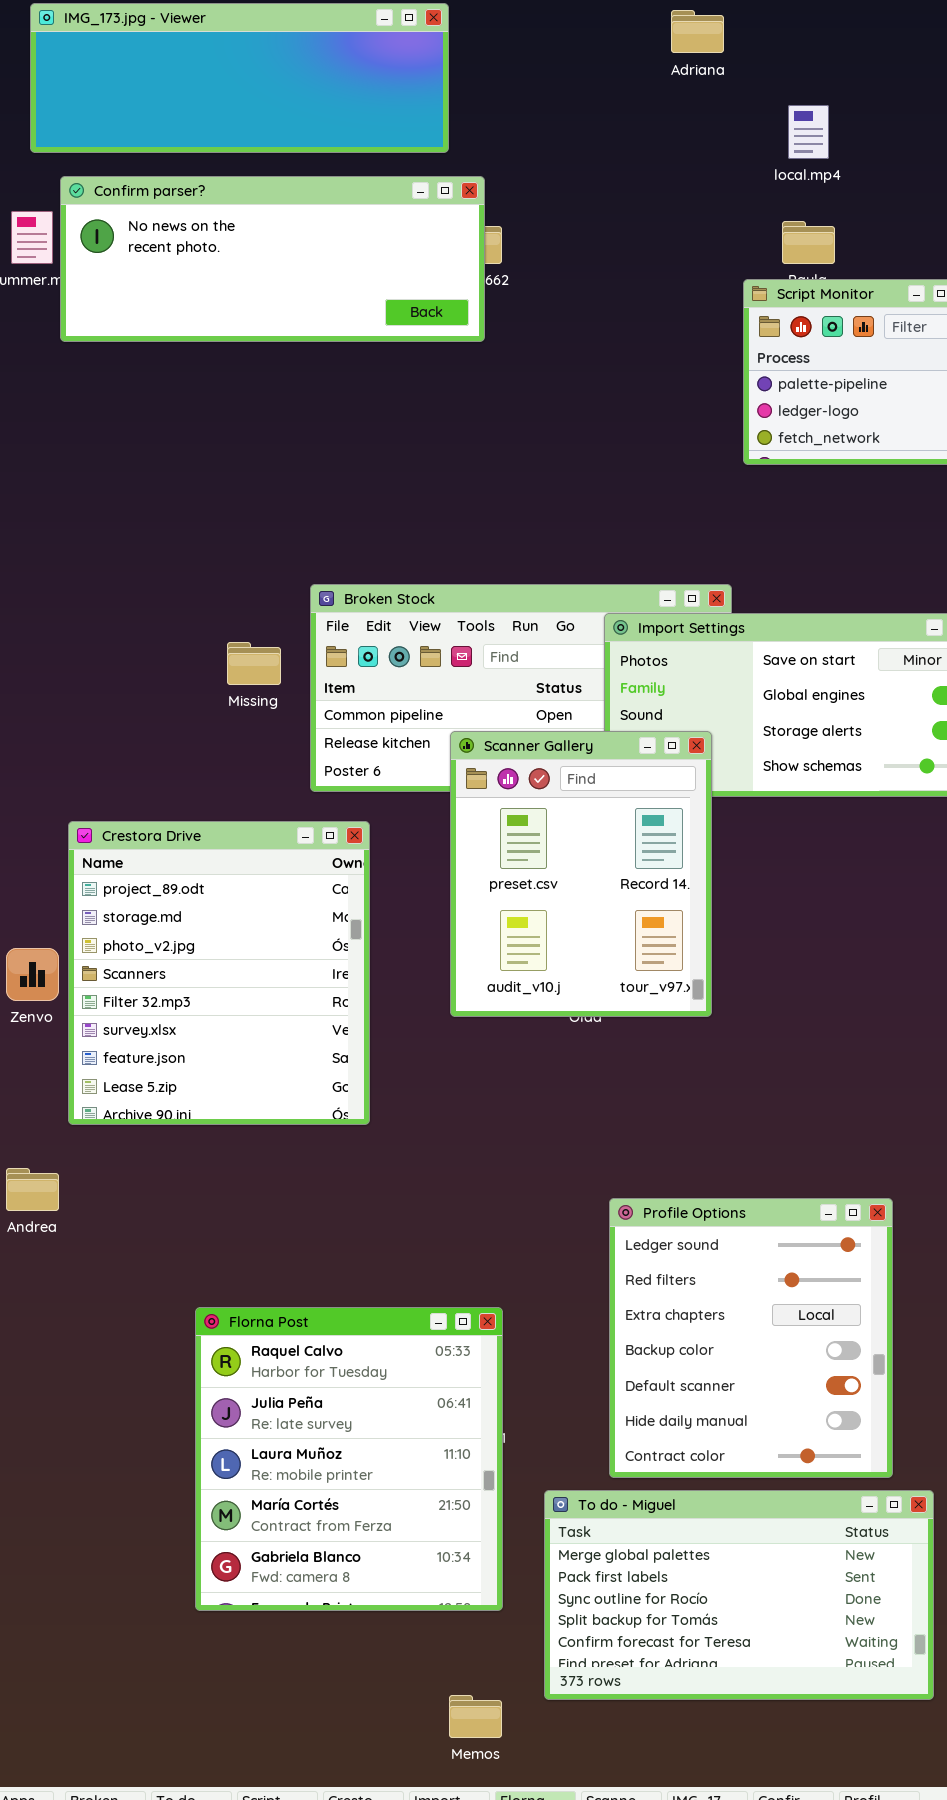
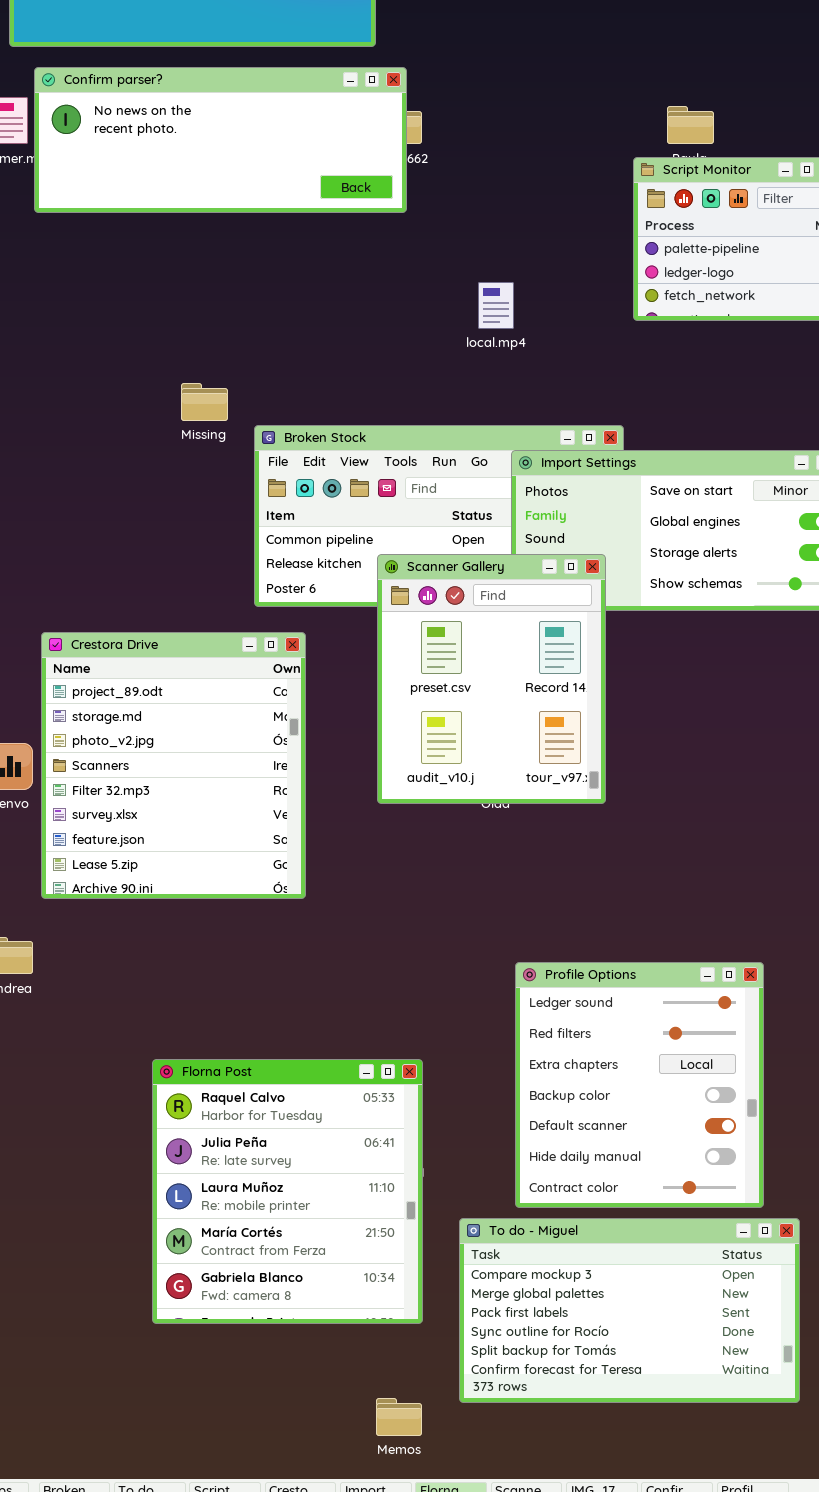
local.mp4: [788,105,829,159] -> [478,282,514,329], moved
Missing: [227,642,281,685] -> [181,383,228,421], moved
To do - Miguel: [544,1490,934,1700] -> [459,1218,800,1403], scrolled up 1 row

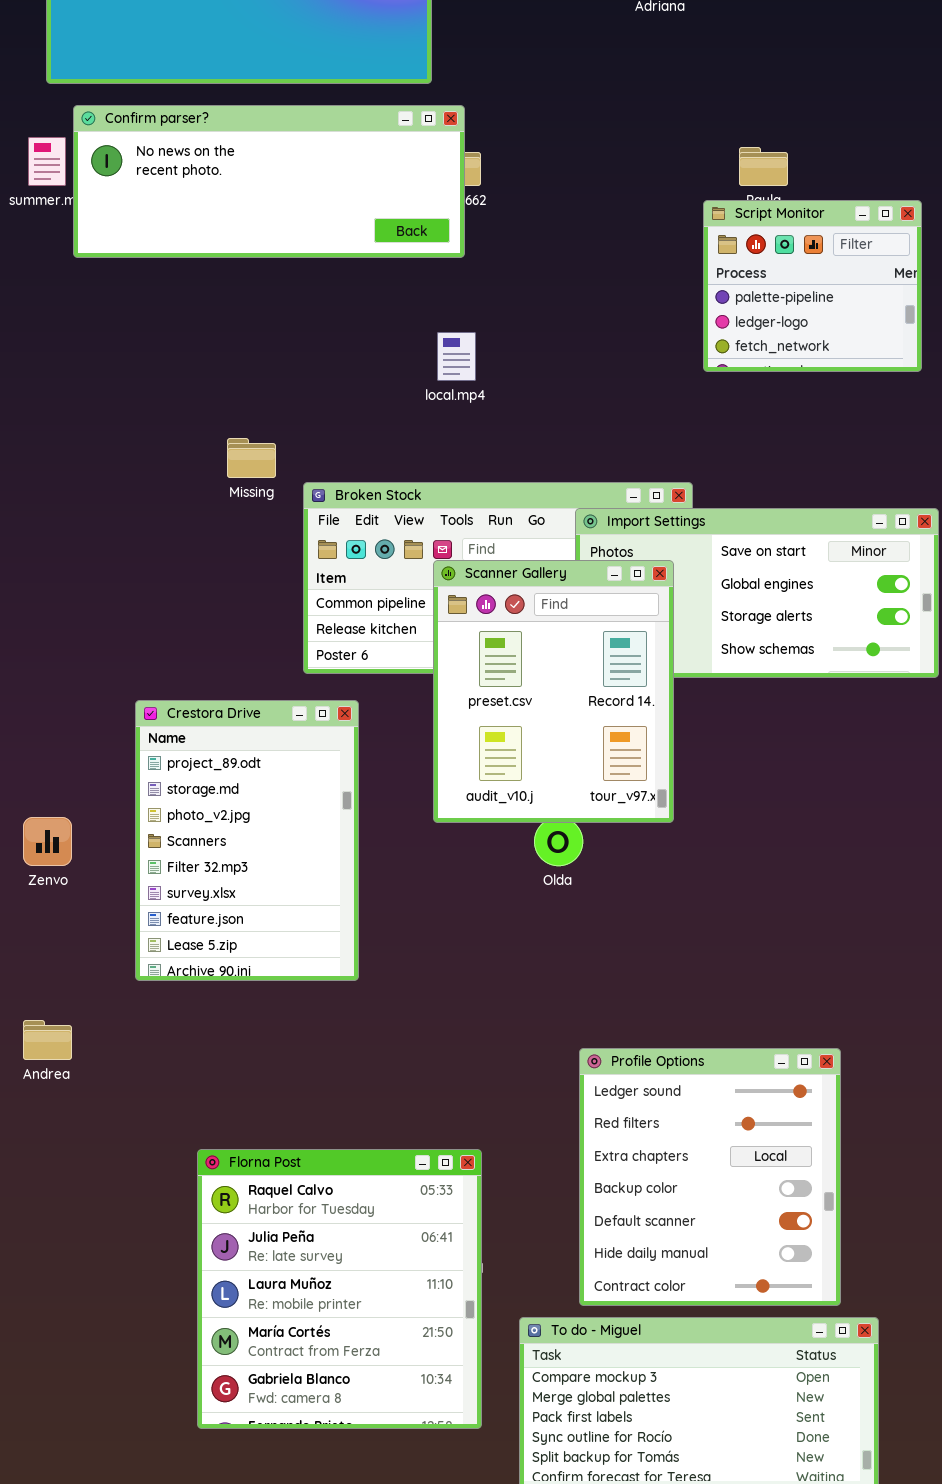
local.mp4: [478,282,514,329] -> [437,332,476,381], moved
Scanner Gallery: [377,554,606,804] -> [433,560,674,823], moved
Crestora Drive: [41,632,306,899] -> [135,700,359,981], resized

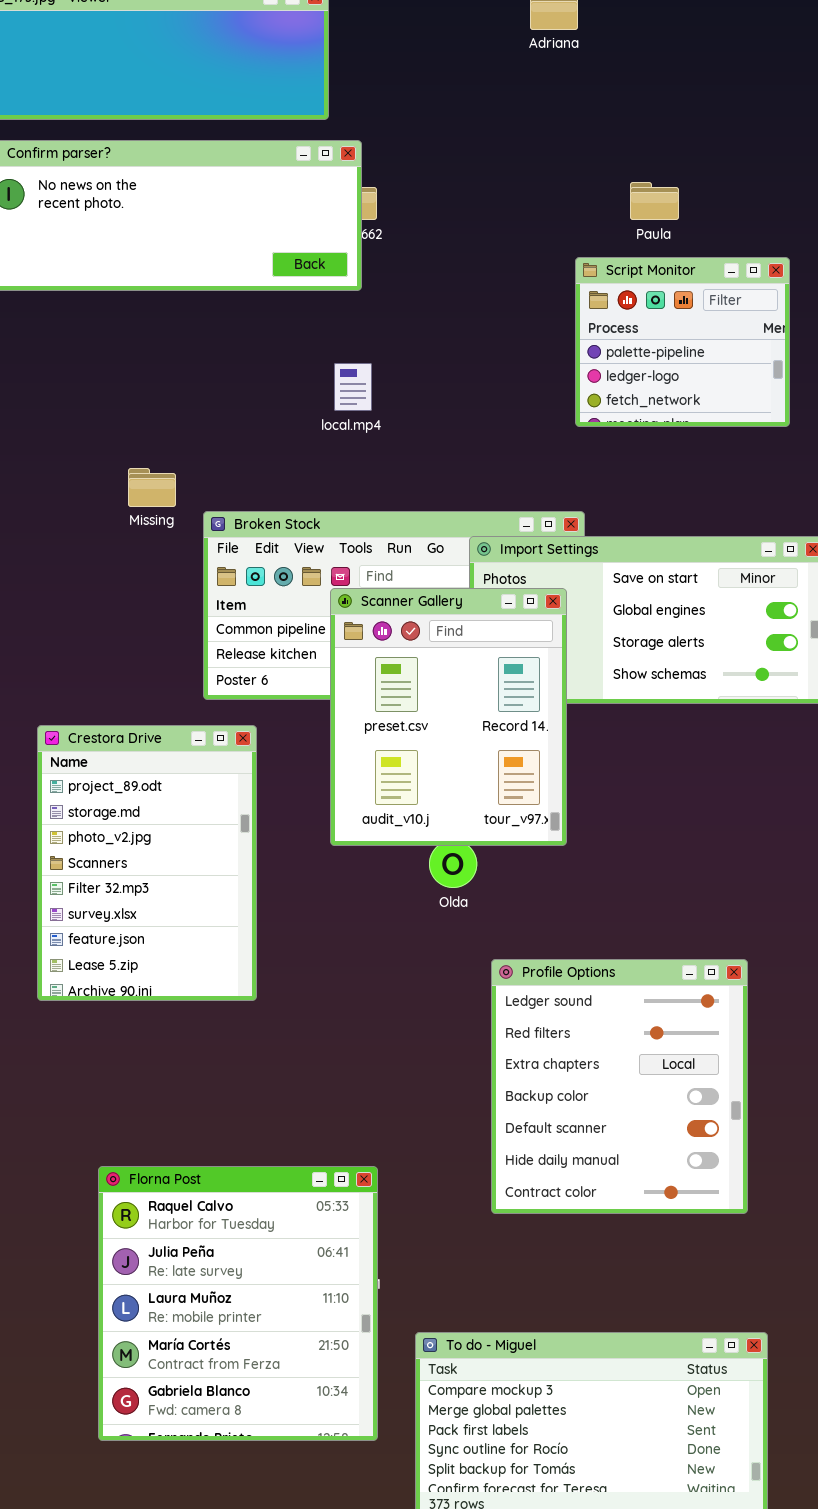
Script Monitor: [703,200,922,372] -> [575,257,790,427], moved
Profile Options: [579,1048,841,1306] -> [491,959,748,1214], moved

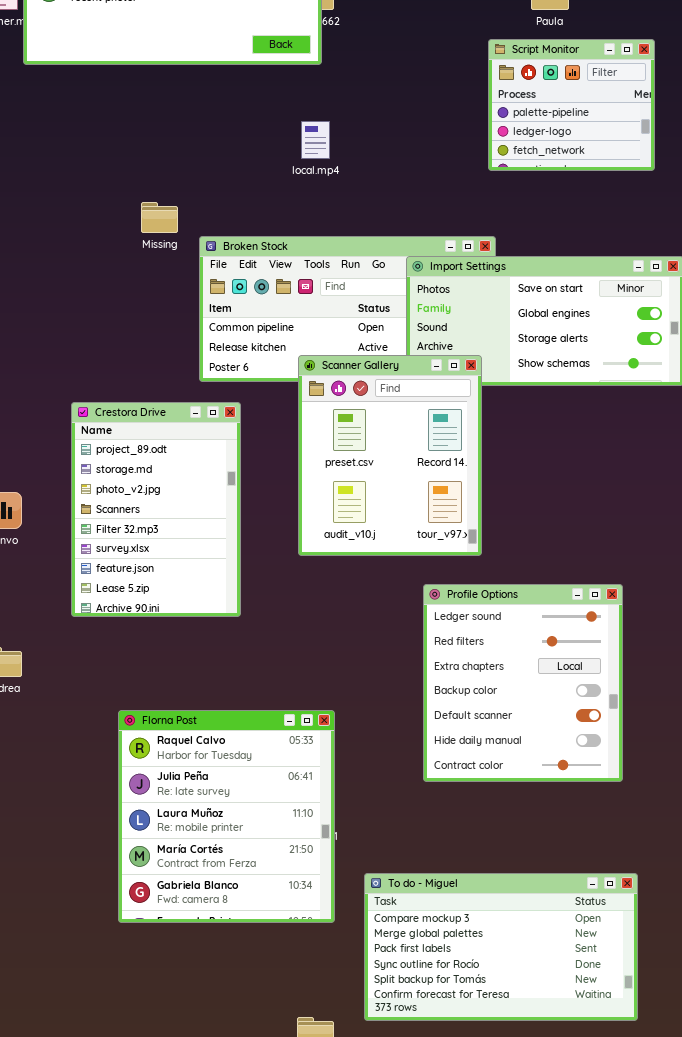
Scanner Gallery: [330,588,567,846] -> [298,355,482,556], moved
Florna Post: [98,1166,378,1441] -> [118,710,335,923], moved

